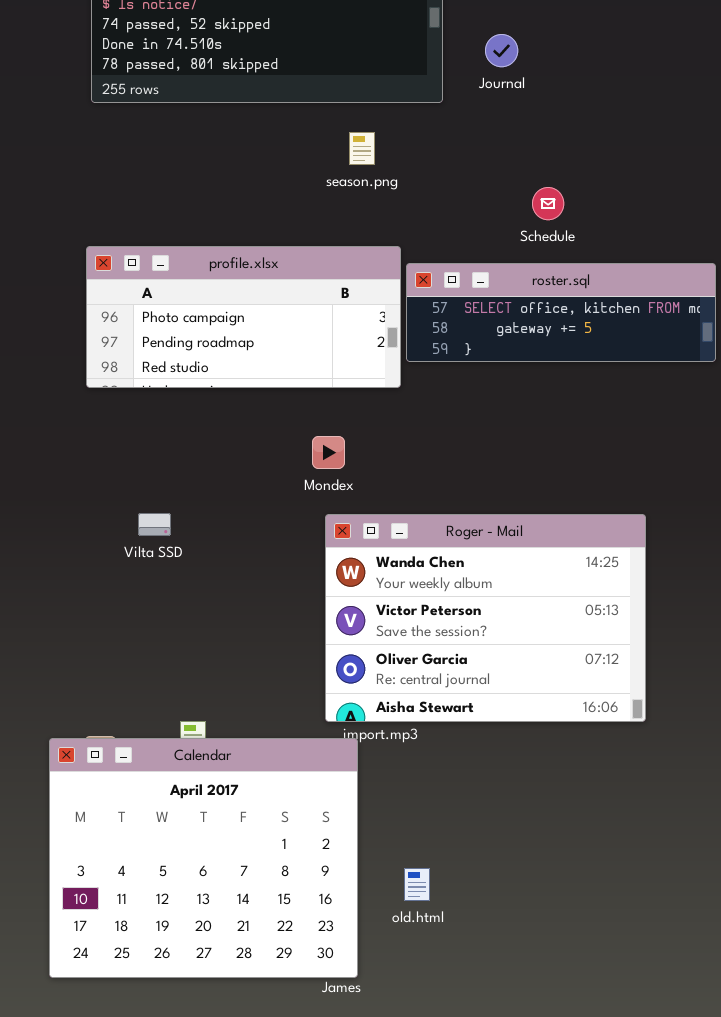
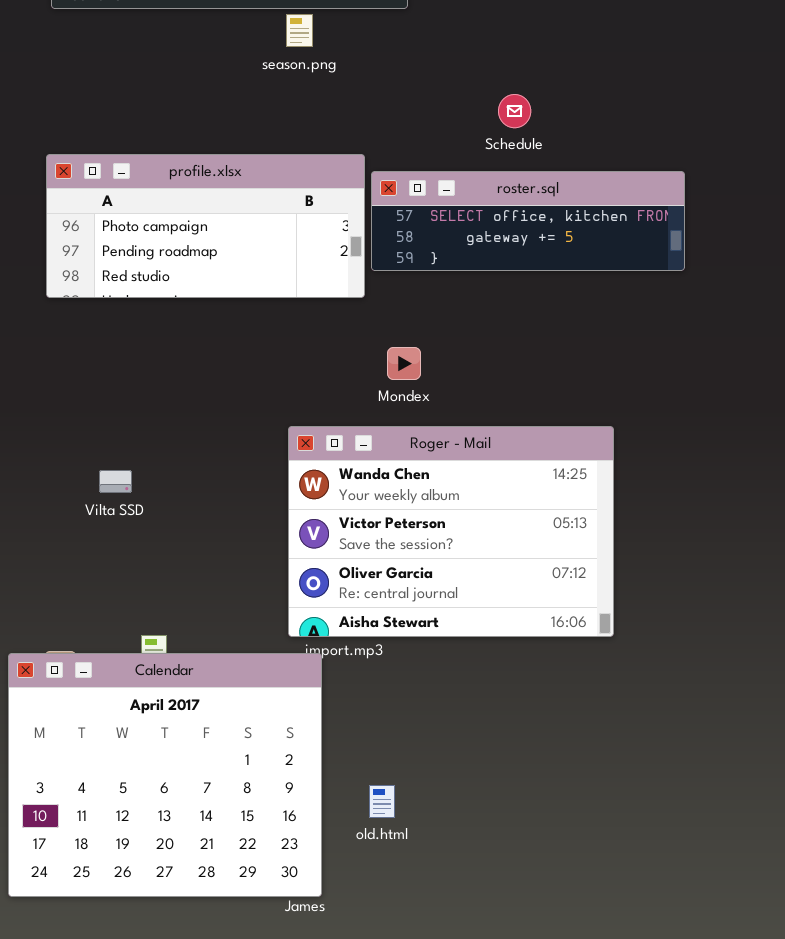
season.png: [349,132,375,165] -> [286,14,313,47], moved
Mondex: [312,436,345,469] -> [387,347,421,380], moved
Vilta SSD: [138,513,171,536] -> [99,470,132,493], moved

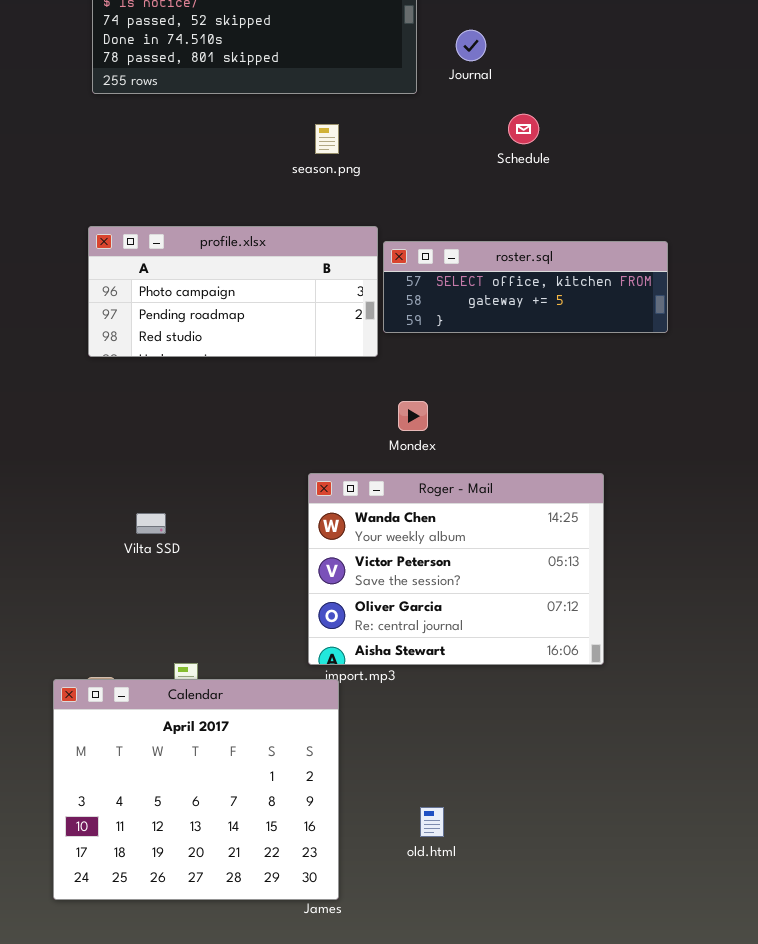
season.png: [286,14,313,47] -> [315,124,339,154], moved
Schedule: [498,94,531,128] -> [508,114,539,144], moved
old.html: [369,785,395,818] -> [420,807,444,837], moved

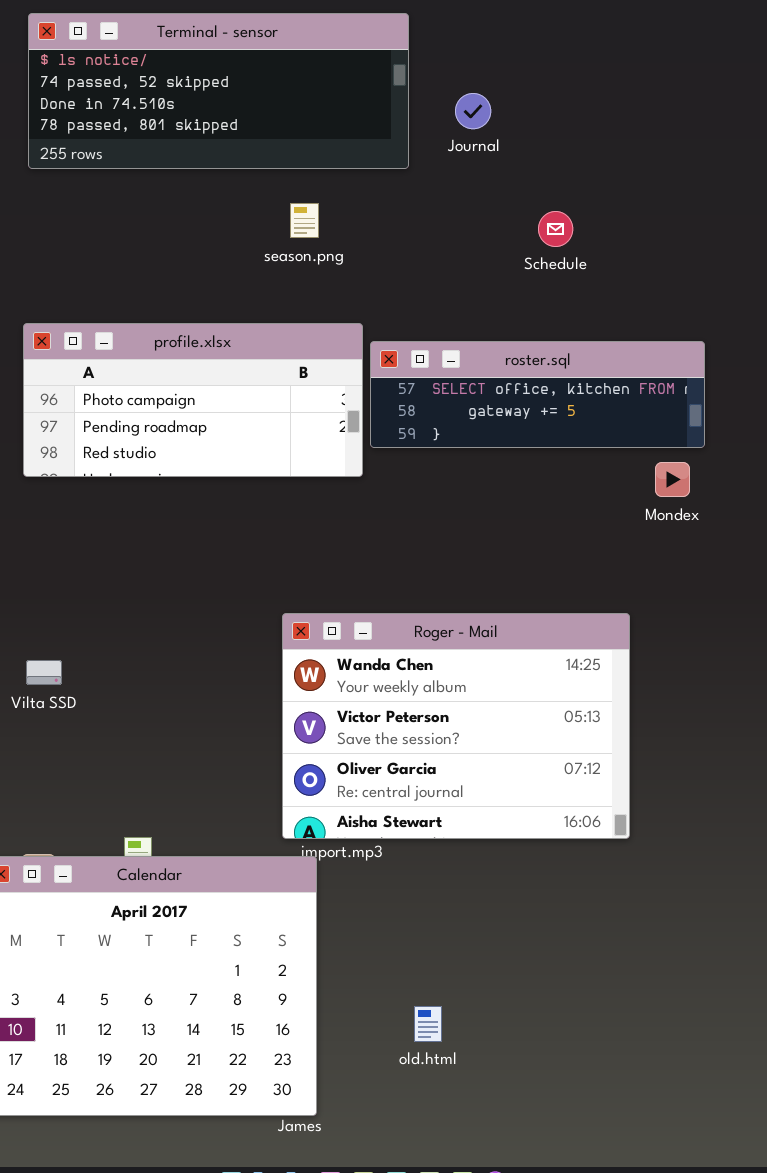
Schedule: [508,114,539,144] -> [538,211,573,247], moved
Mondex: [398,401,428,431] -> [655,462,690,497], moved
Vilta SSD: [136,513,166,534] -> [26,660,62,685], moved

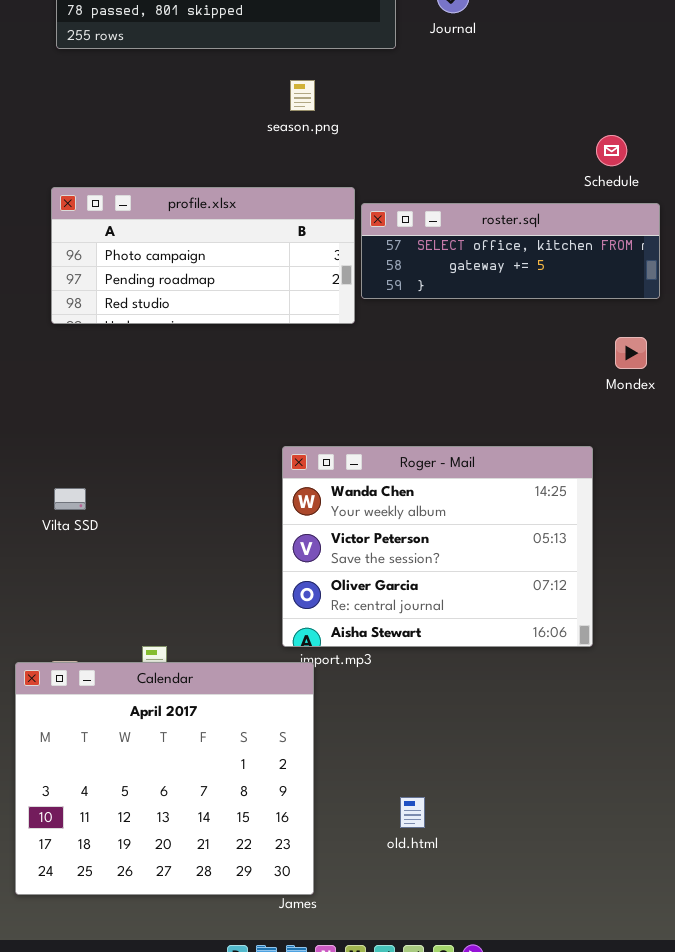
Schedule: [538,211,573,247] -> [596,135,627,166], moved
Mondex: [655,462,690,497] -> [615,337,647,369], moved

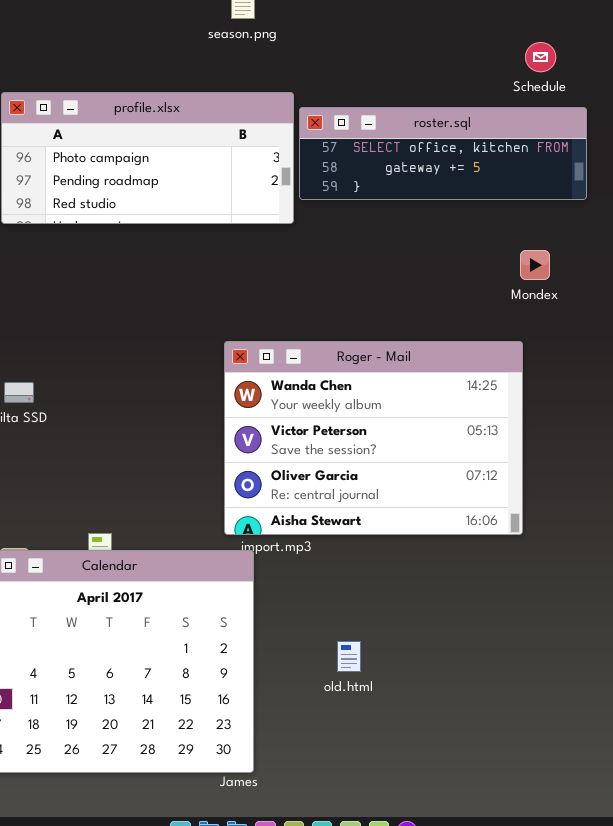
Mondex: [615,337,647,369] -> [520,250,550,280], moved
old.html: [400,797,425,828] -> [337,641,361,672], moved

